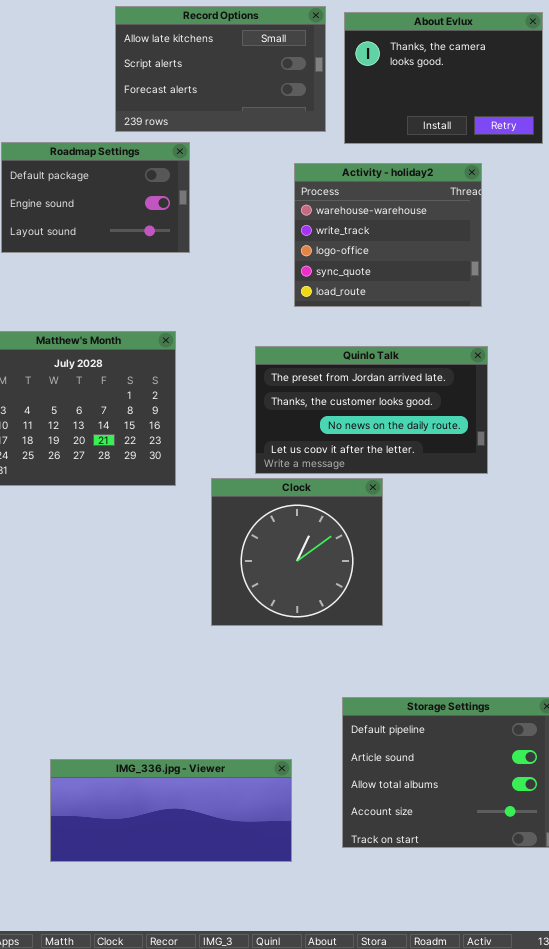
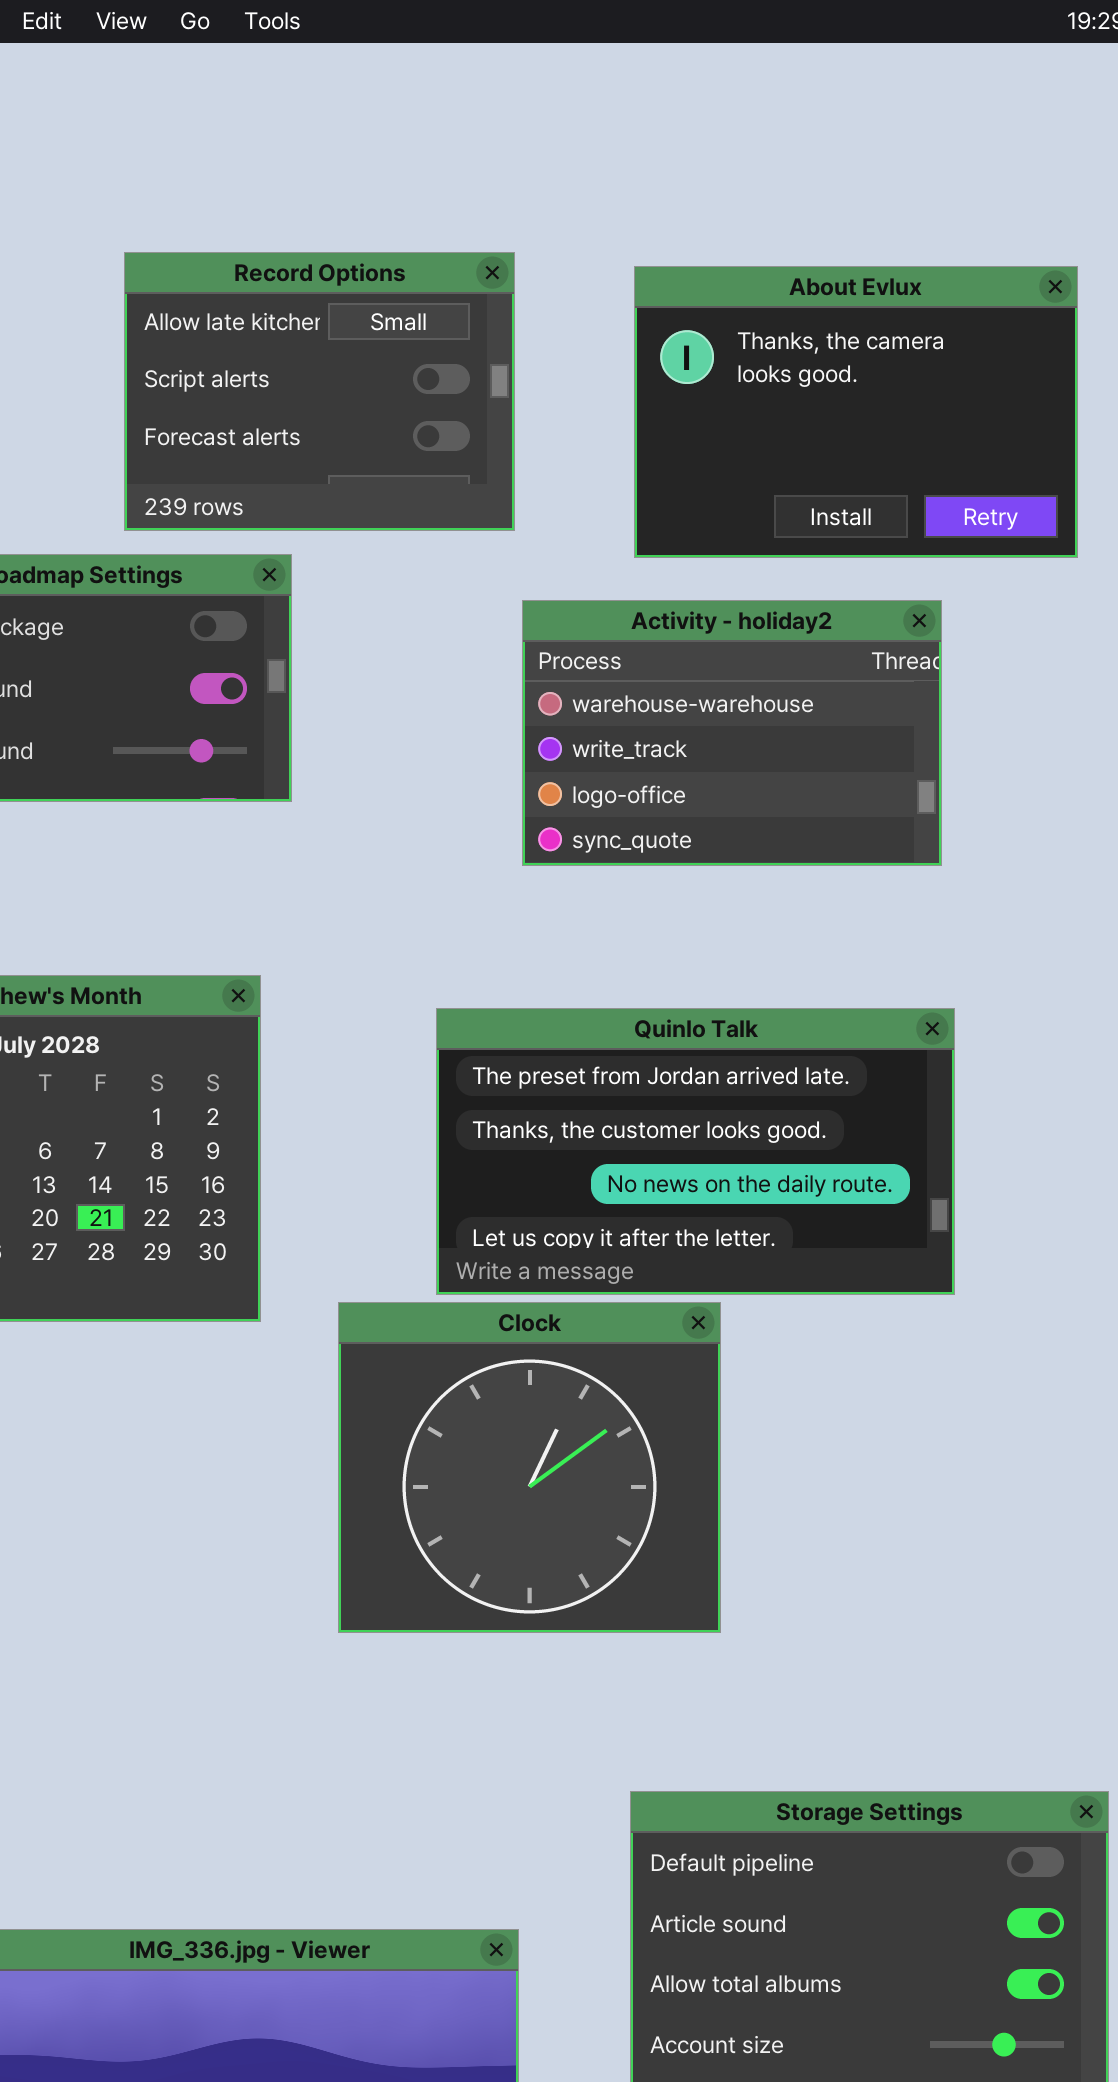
Record Options: [115,6,326,132] -> [124,252,515,531], resized
Activity - holiday2: [294,163,482,307] -> [522,600,942,866], resized

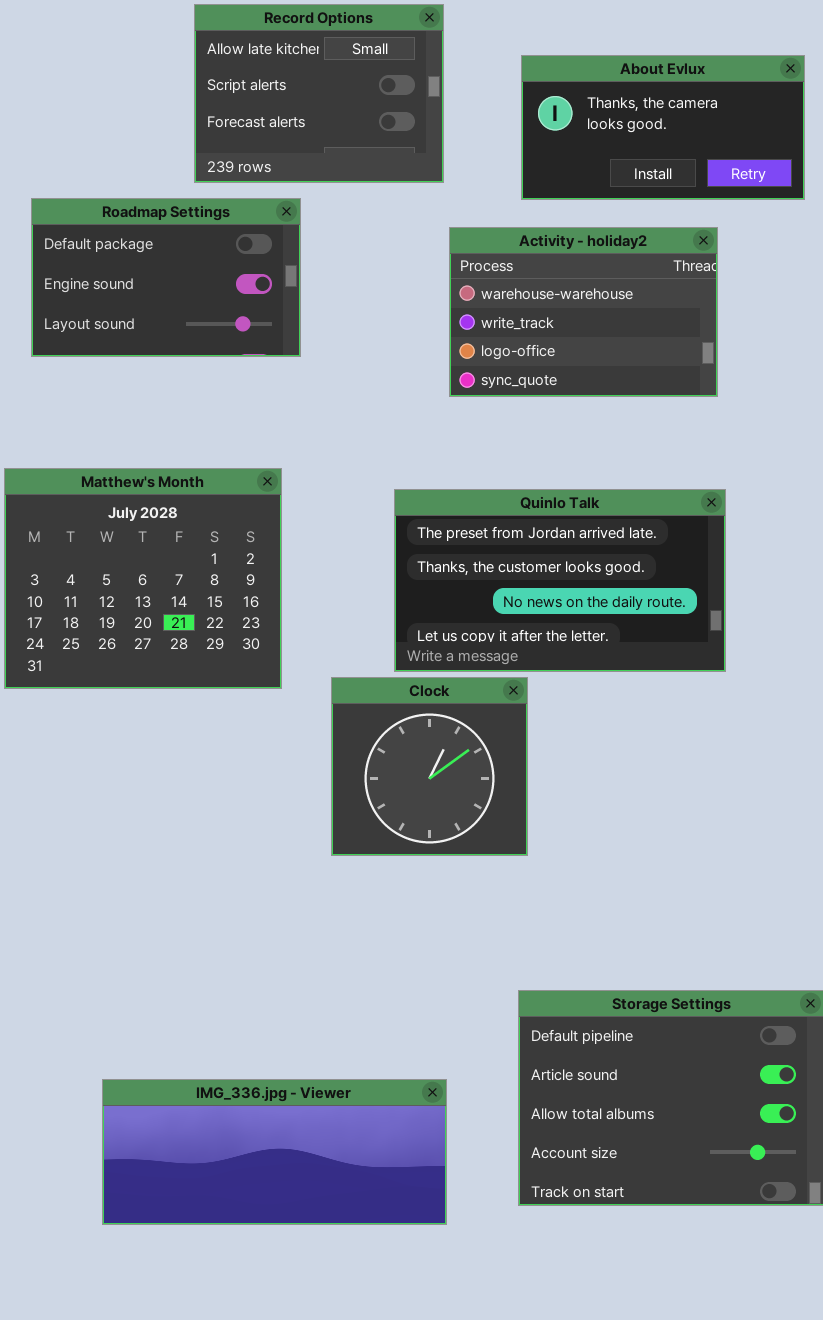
About Evlux: [634,266,1078,558] -> [521,55,805,200], resized
Clock: [338,1302,721,1633] -> [331,677,528,856], resized

